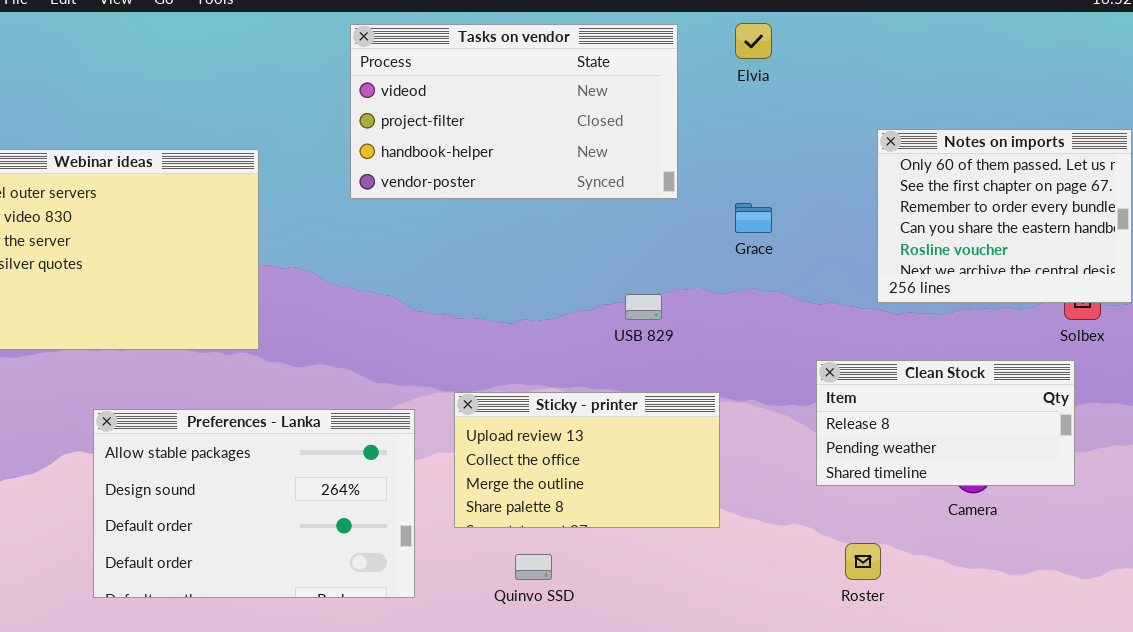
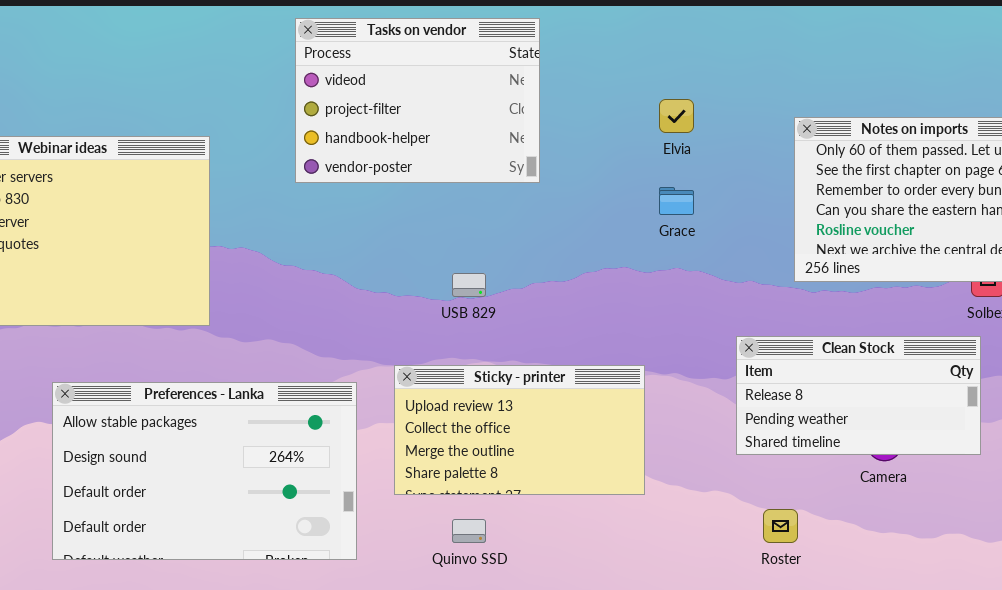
Elvia: [735,23,772,59] -> [659,99,694,133], moved
Tasks on vendor: [350,24,678,199] -> [295,18,540,183], resized
USB 829: [625,294,662,320] -> [452,273,486,297], moved

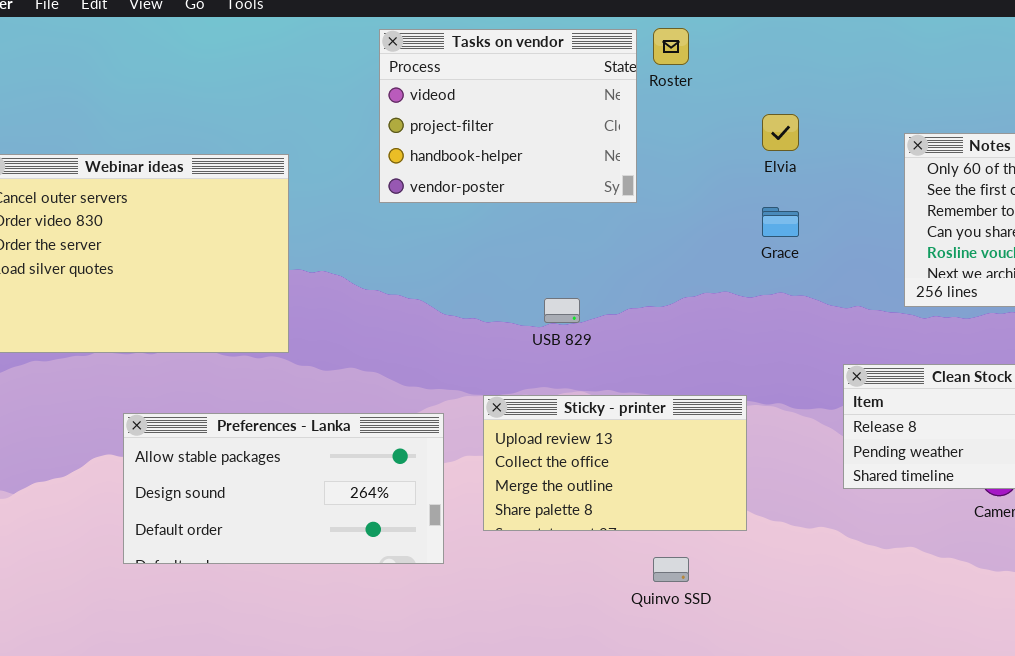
Preferences - Lanka: [52,382,357,560] -> [123,413,444,564], resized
Roster: [763,509,798,543] -> [653,28,689,65], moved
Quinvo SSD: [452,519,486,543] -> [653,557,689,582], moved

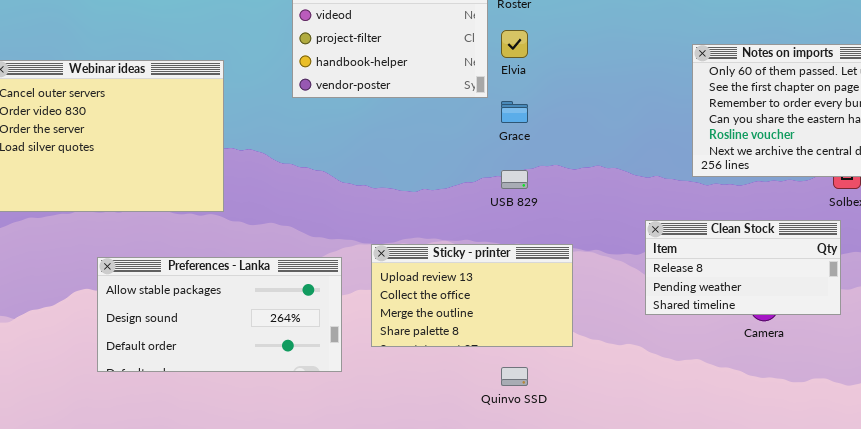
Elvia: [762,114,799,151] -> [501,30,528,58], moved
Grace: [762,207,799,237] -> [501,101,528,123], moved
USB 829: [544,298,580,323] -> [501,170,528,189], moved

